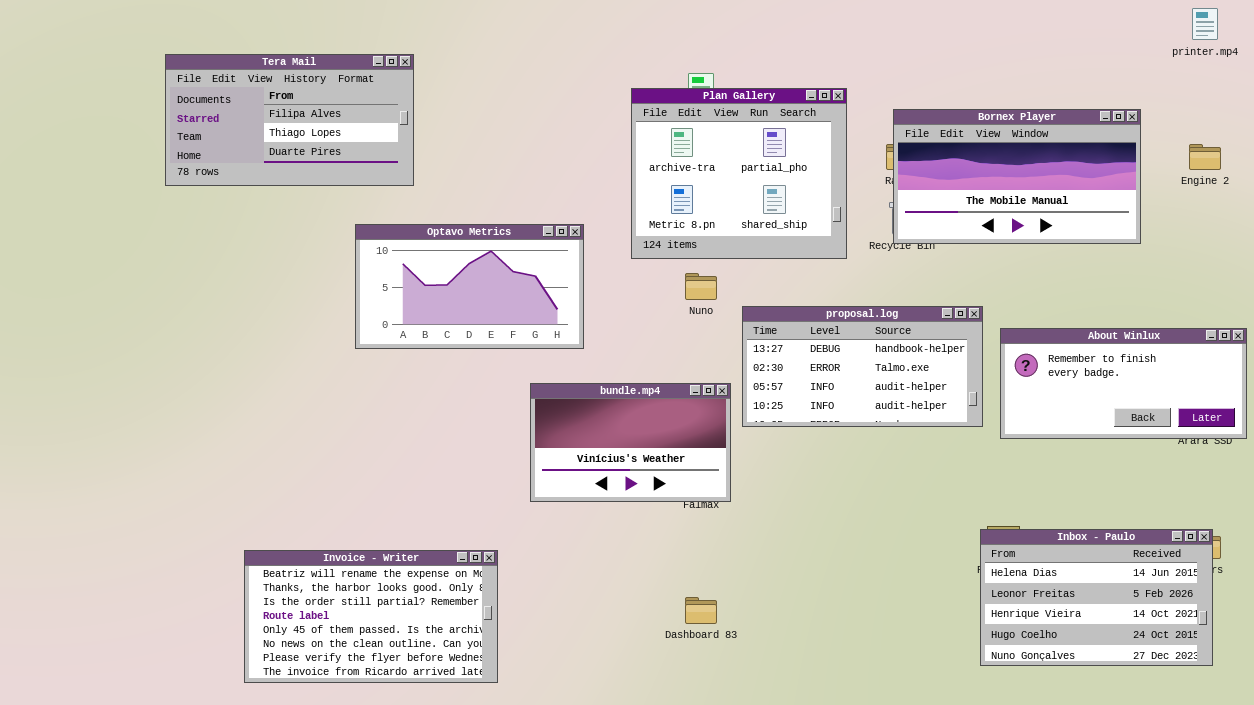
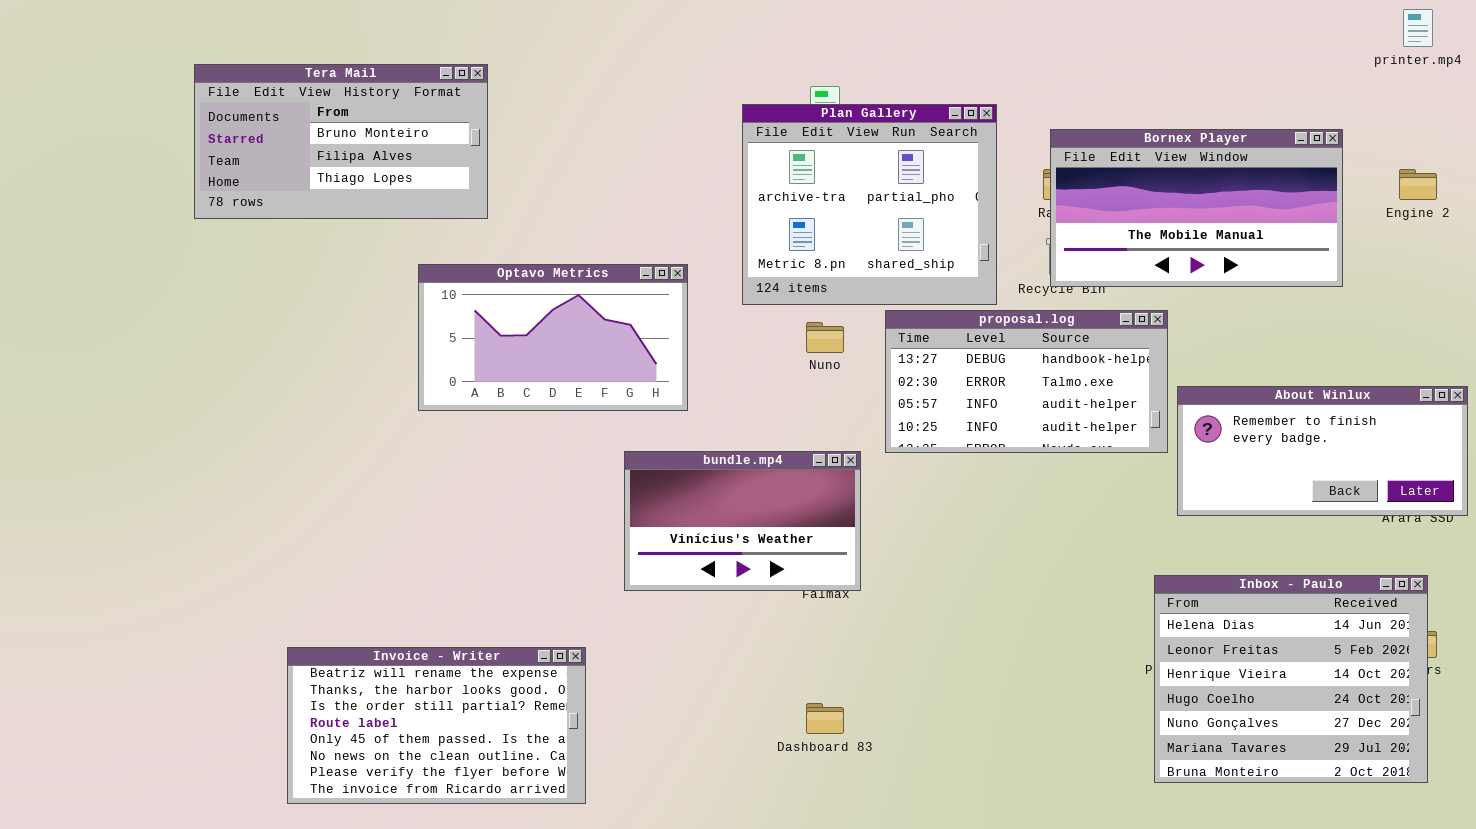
Tera Mail: [165,54,414,186] -> [194,64,488,219], scrolled up 1 row
proposal.log: [742,306,983,427] -> [885,310,1168,453], moved
Inbox - Paulo: [980,529,1213,666] -> [1154,575,1428,783], resized

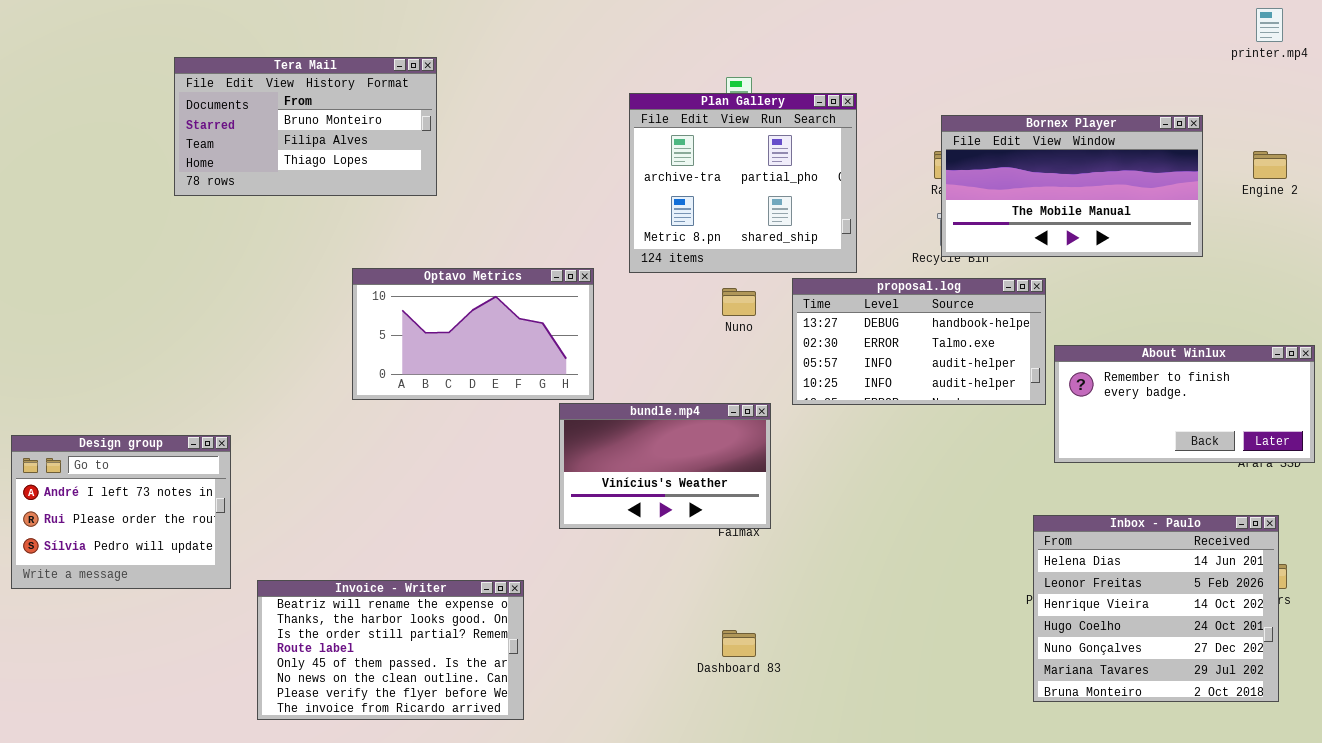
Plan Gallery: [742,104,997,305] -> [629,93,857,273], moved
Optavo Metrics: [418,264,688,411] -> [352,268,594,400], moved
Design group: none -> [11,435,231,589], opened

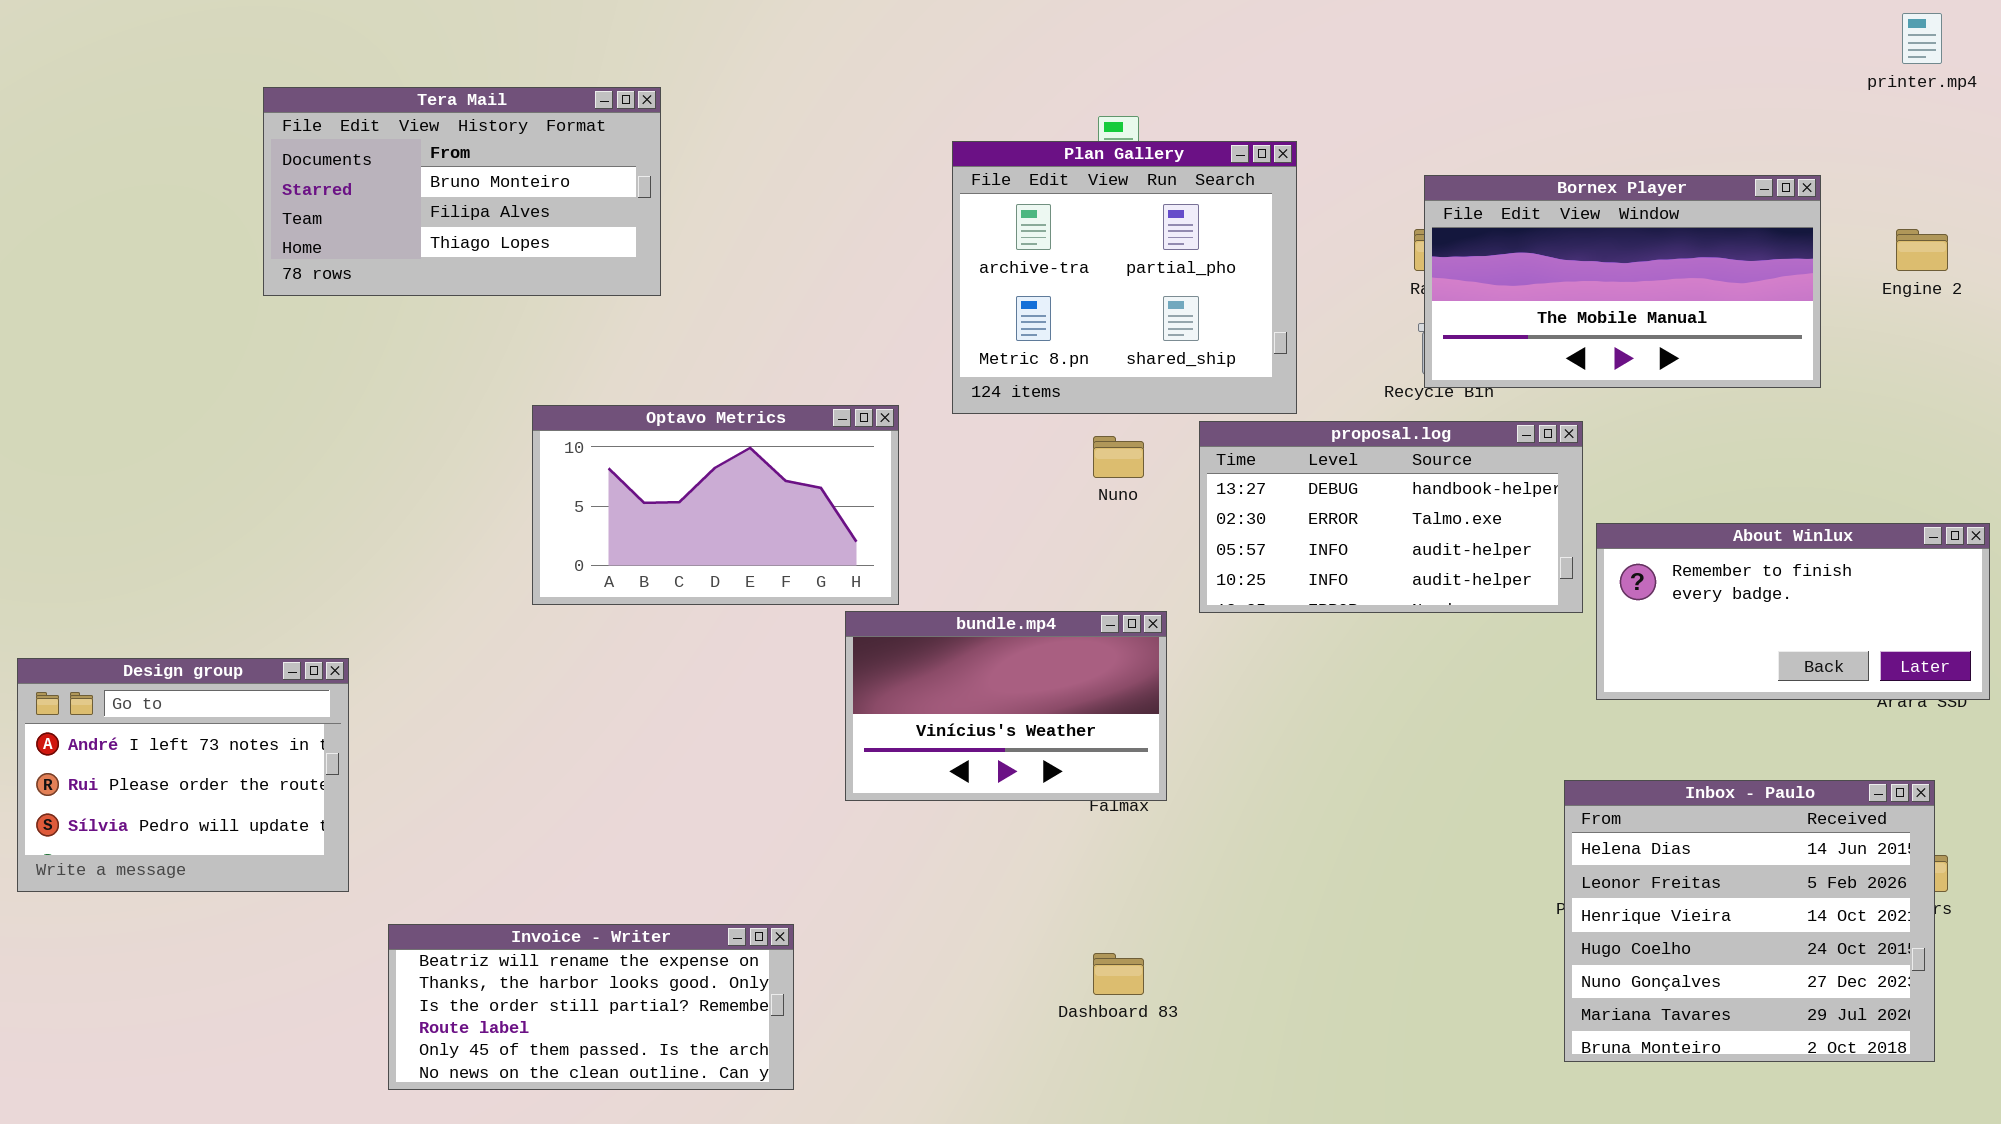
Invoice - Writer: [257,580,524,720] -> [388,924,794,1090], resized

